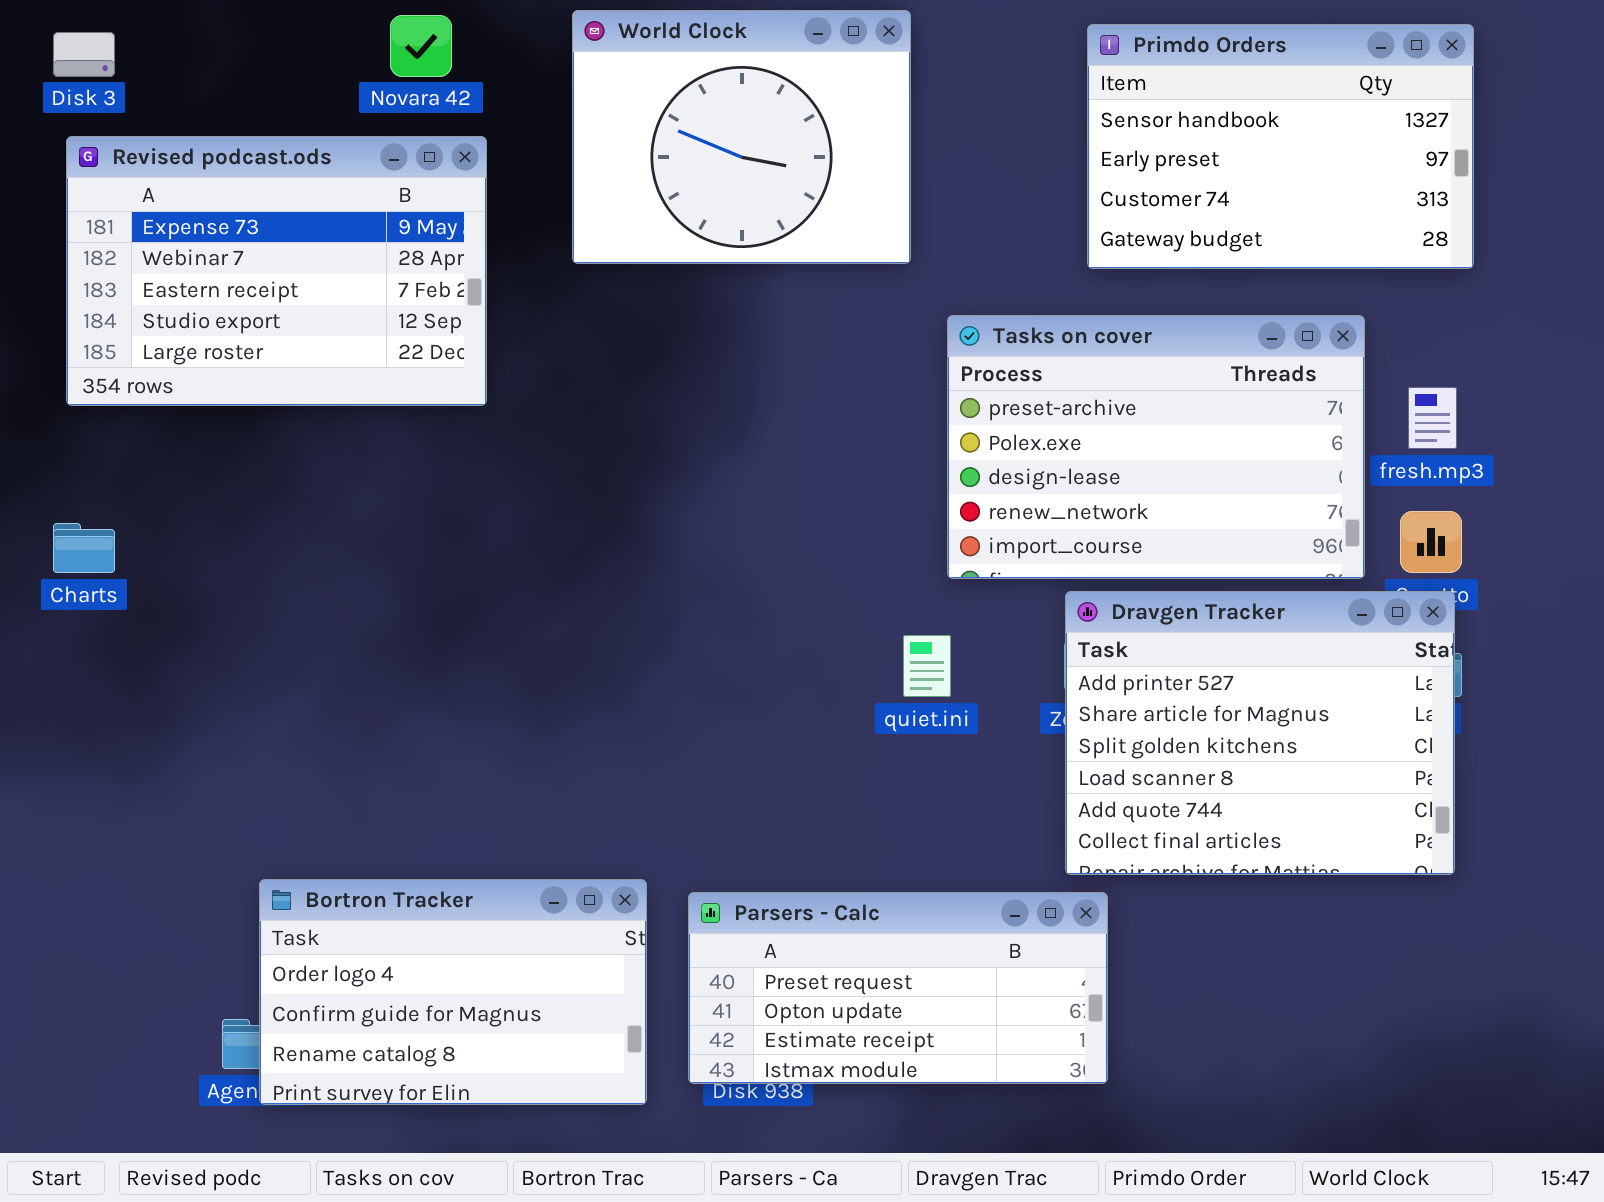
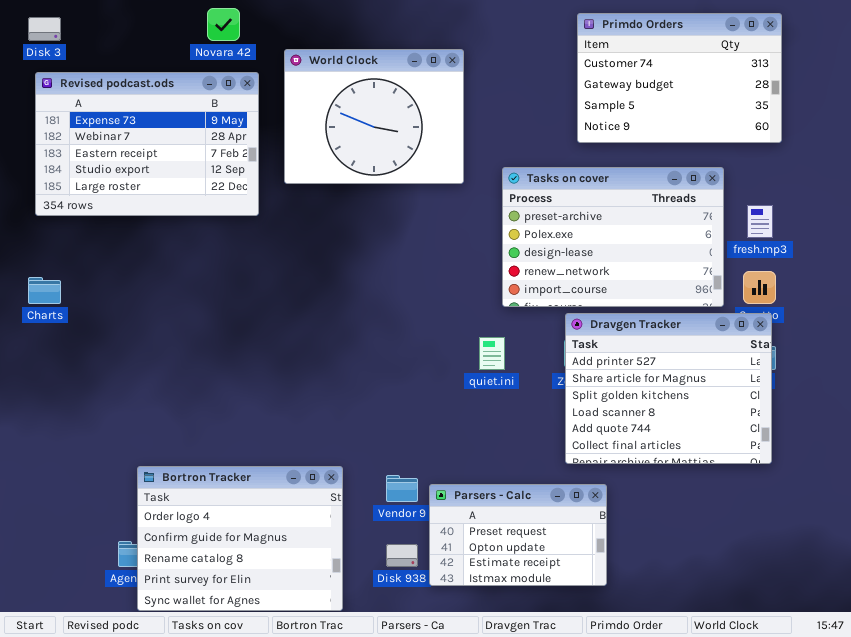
World Clock: [572,10,911,264] -> [284,49,464,184], moved
Primdo Orders: [1087,24,1474,269] -> [577,13,782,143], scrolled down 2 rows
Bortron Tracker: [259,879,647,1105] -> [137,466,343,611], resized
Parsers - Calc: [688,892,1108,1084] -> [429,484,607,586], moved, resized

